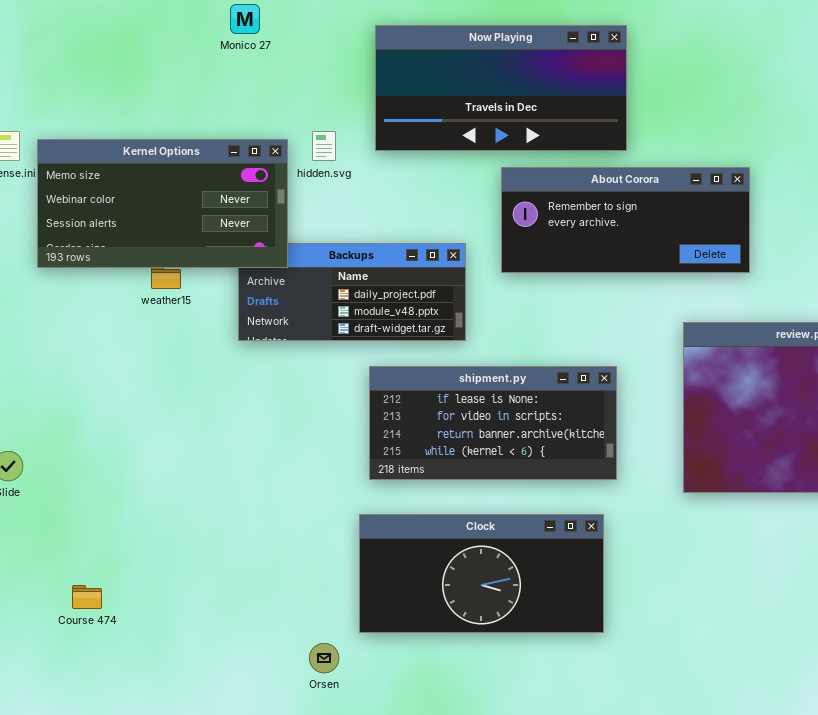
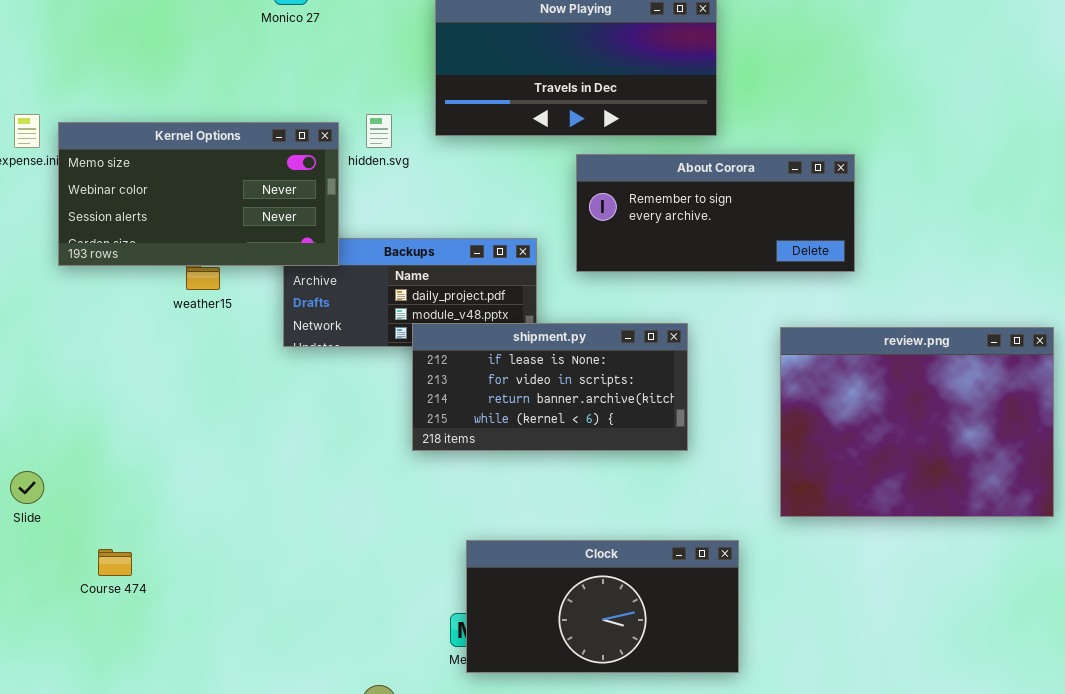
shipment.py: [369,366,617,480] -> [412,323,688,451], moved
Clock: [359,514,604,633] -> [466,540,739,673], moved
Course 474: [72,585,102,609] -> [98,549,132,576], moved

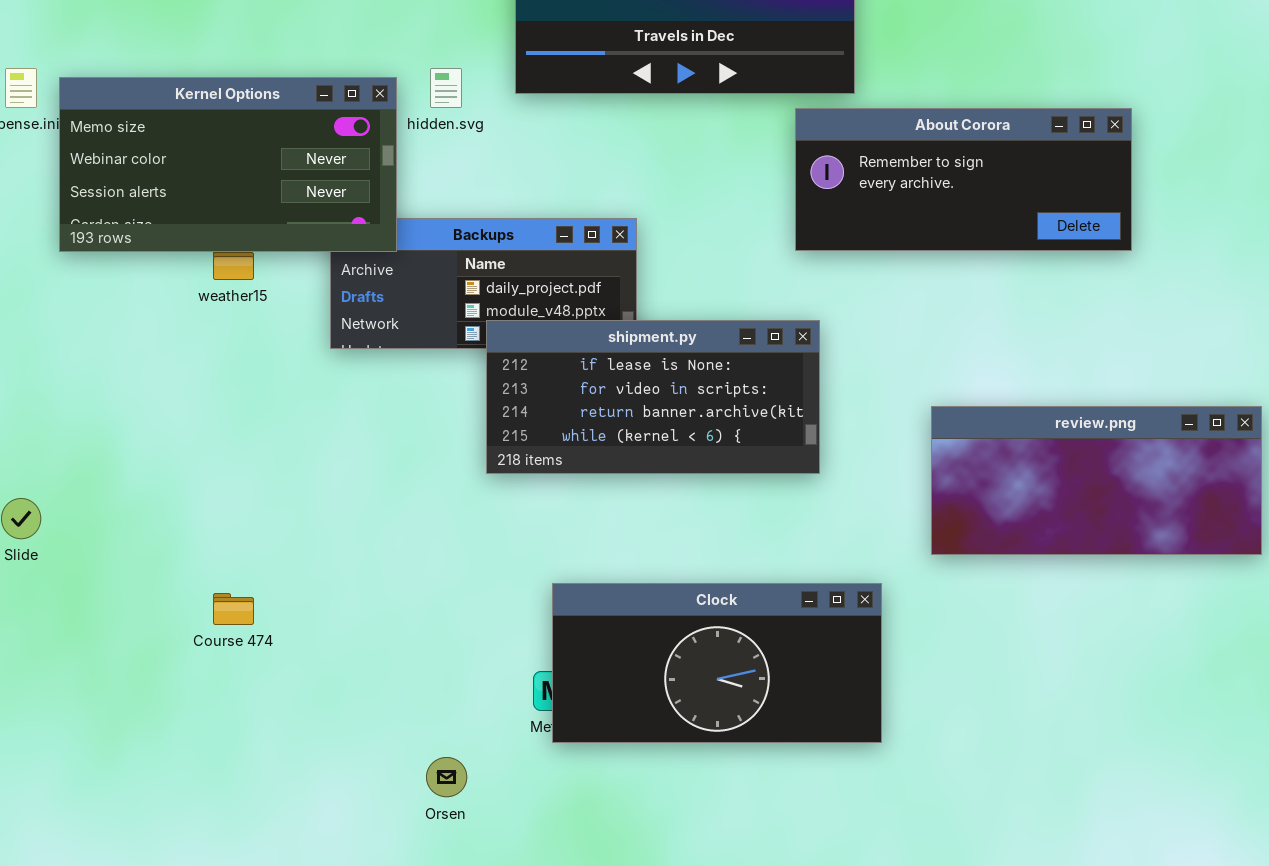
About Corora: [576,154,855,272] -> [795,108,1132,251], moved
review.png: [780,327,1054,517] -> [931,406,1262,555], resized
Course 474: [98,549,132,576] -> [213,593,254,625], moved

